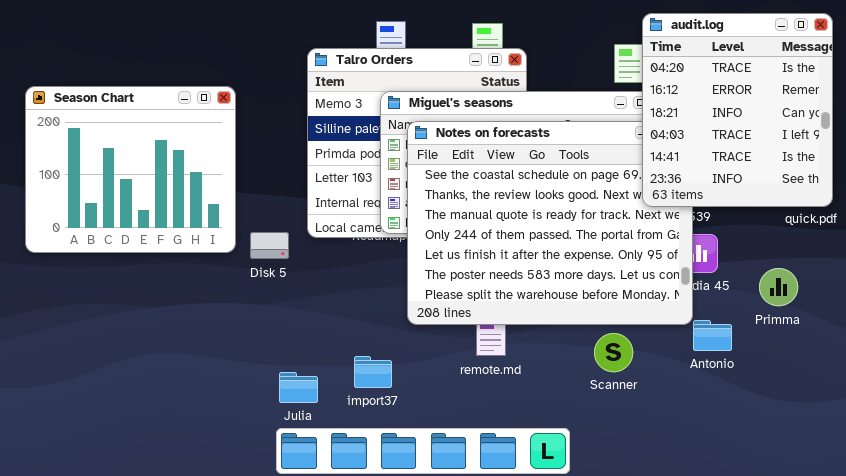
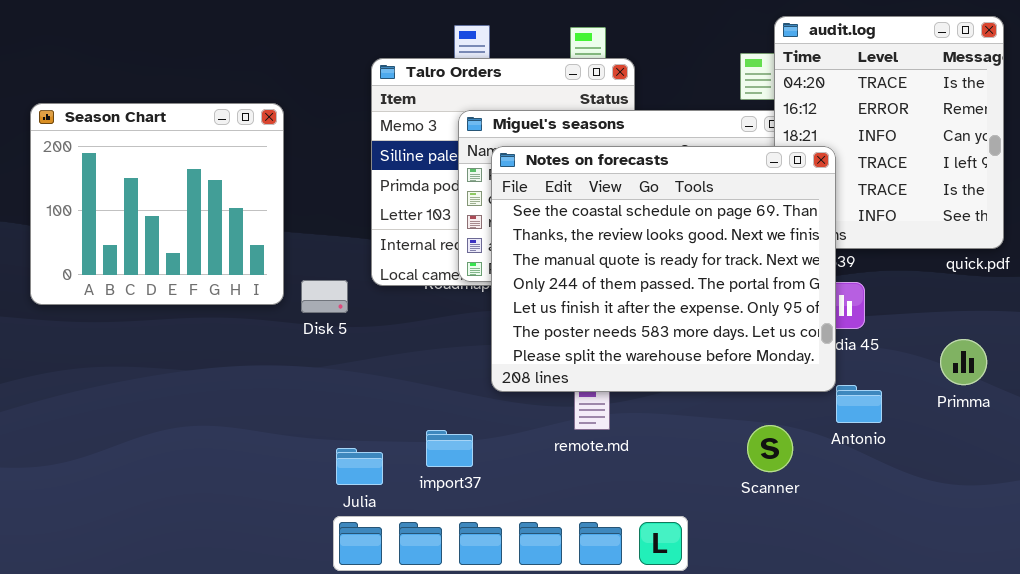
Notes on forecasts: [407,121,693,325] -> [491,146,836,392], raised
Primma: [759,268,798,306] -> [940,339,987,385], moved
Scanner: [594,333,633,372] -> [747,425,793,472], moved

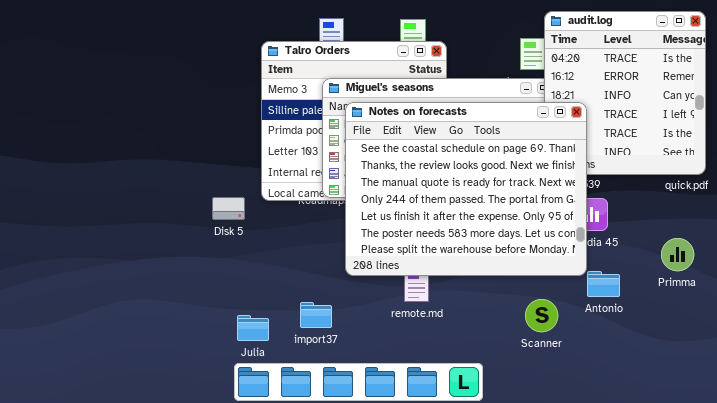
Season Chart: [30,103,284,305] -> none, closed

